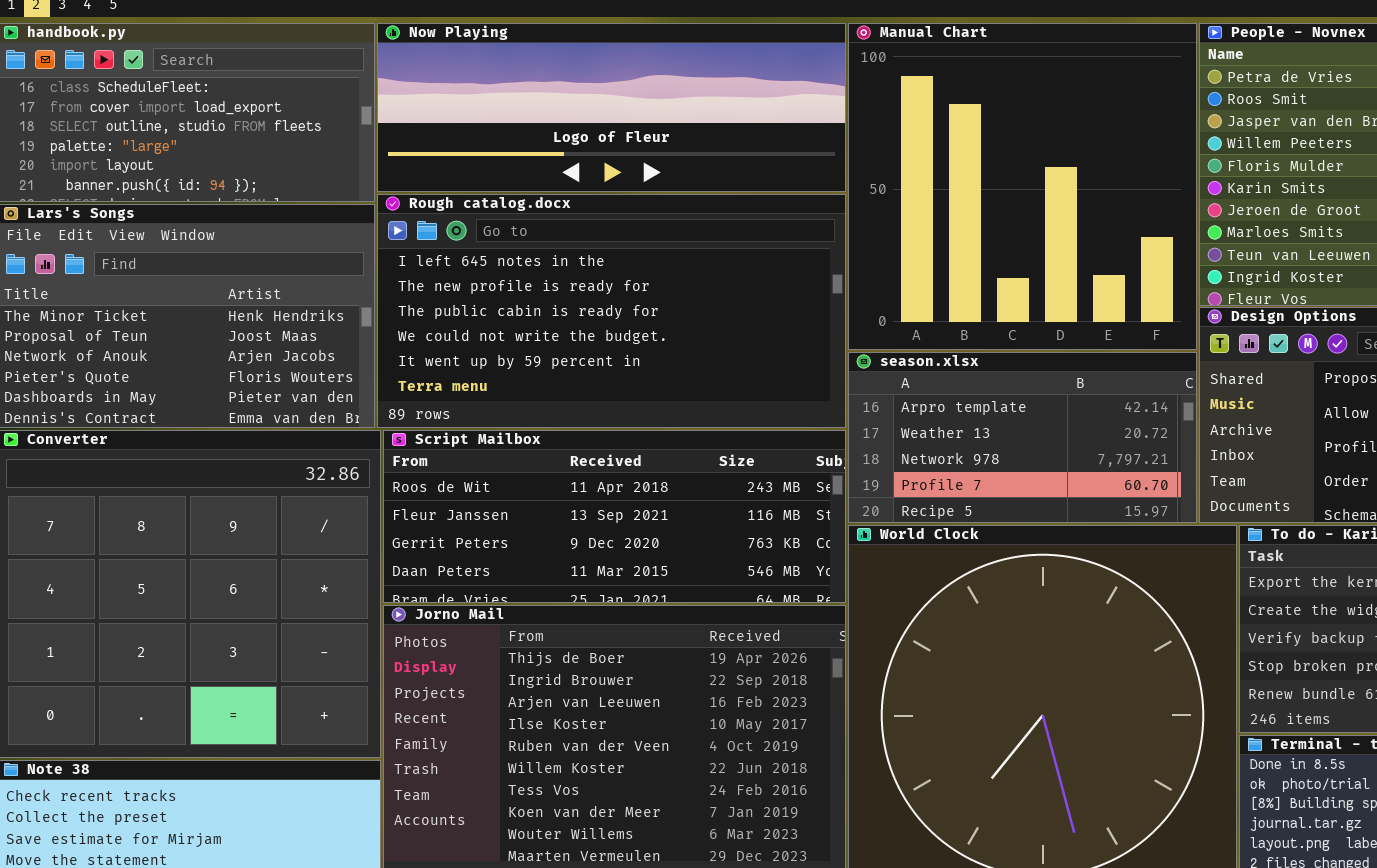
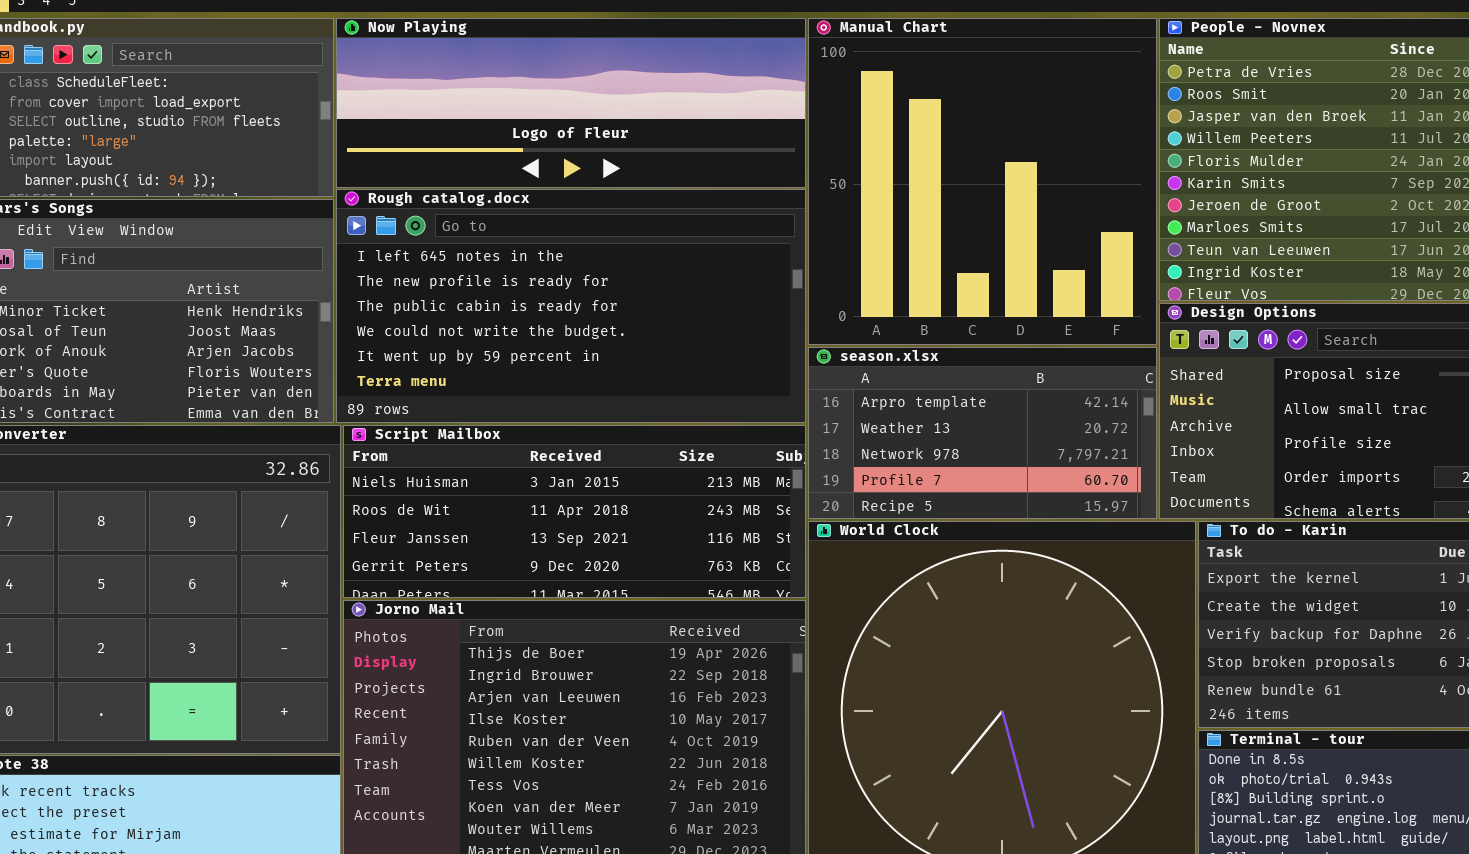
Script Mailbox: [383,430,846,603] -> [343,425,806,598], scrolled up 1 row

